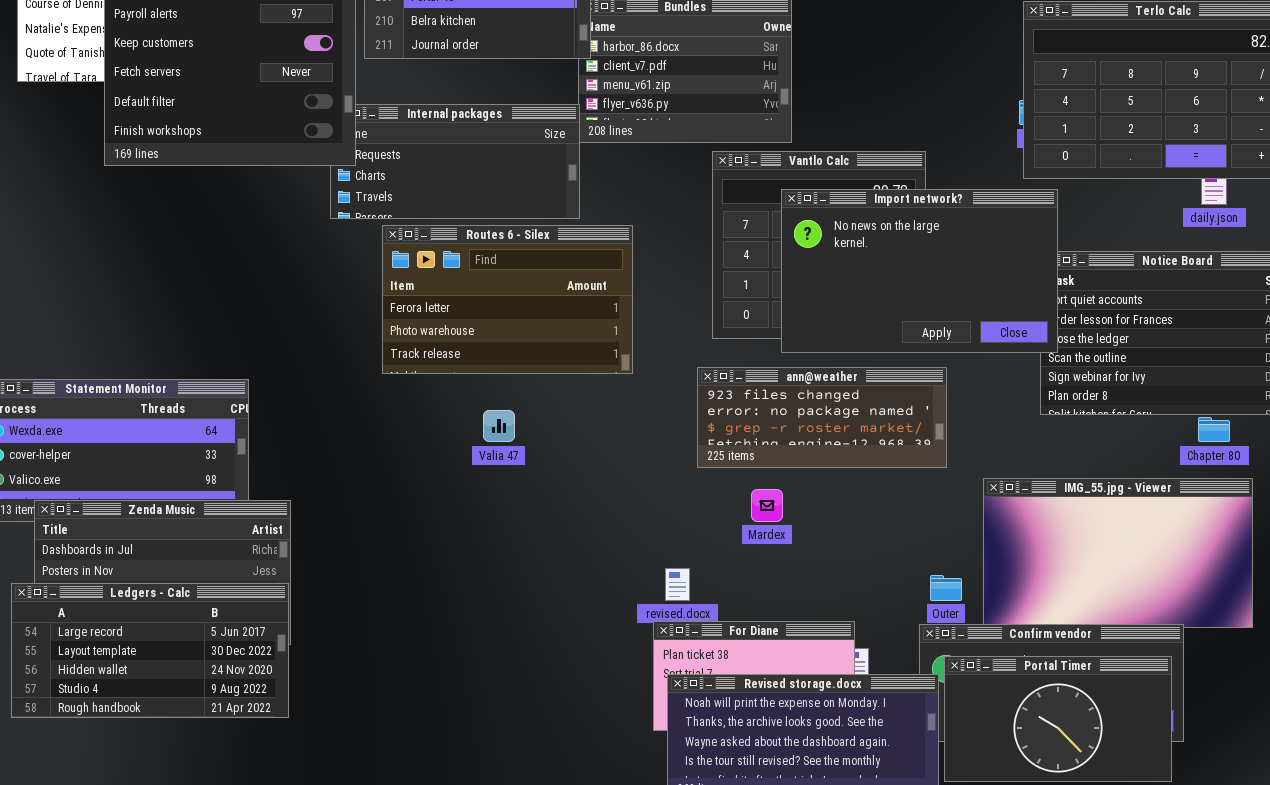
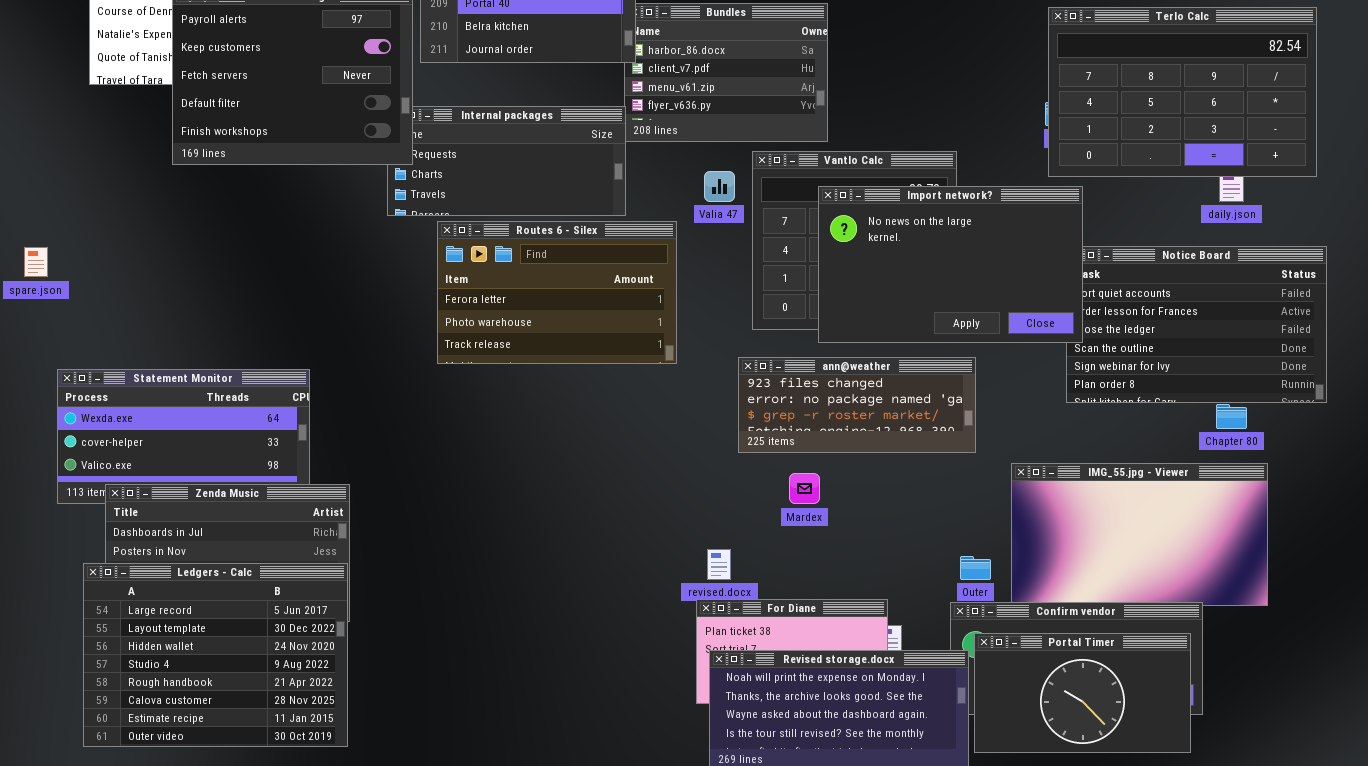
Valia 47: [483,410,515,442] -> [704,171,735,202], moved
Ledgers - Calc: [11,583,289,718] -> [83,563,348,747], resized

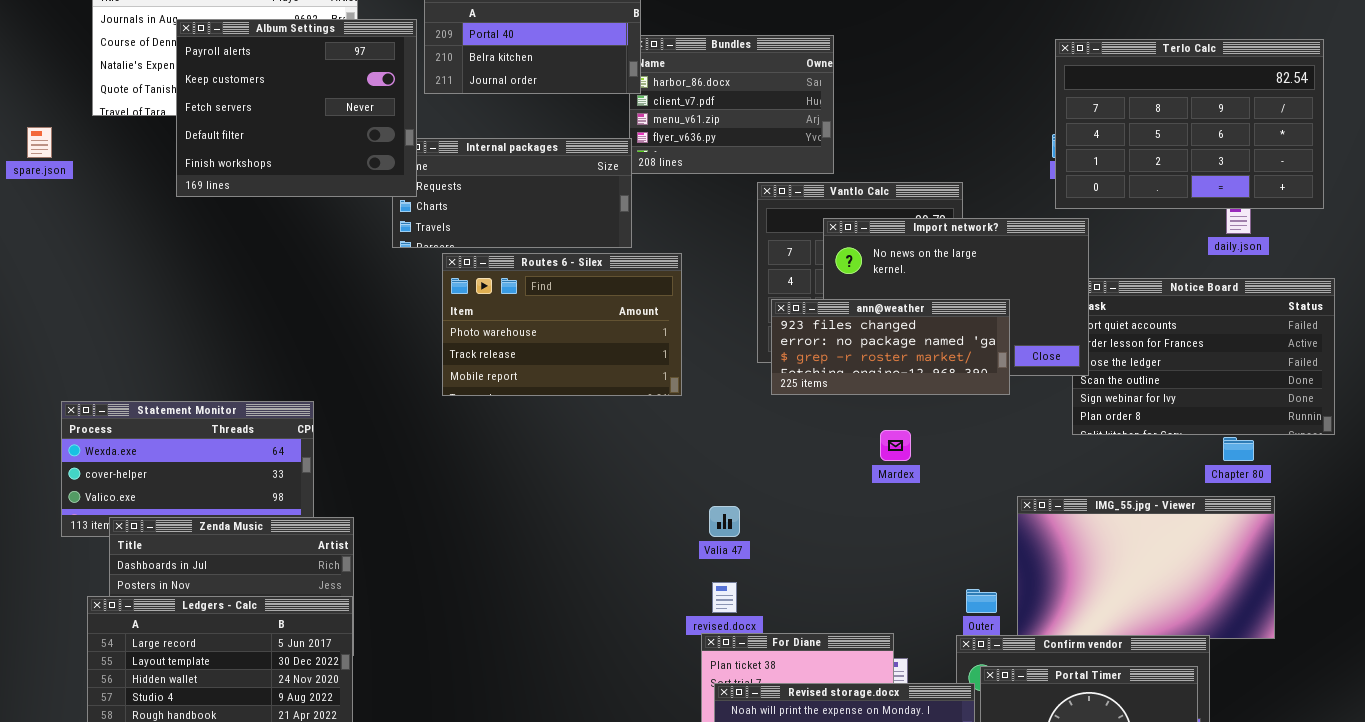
Valia 47: [704,171,735,202] -> [709,506,740,537], moved
Routes 6 - Silex: [437,221,677,364] -> [442,253,682,396], scrolled down 1 row
spare.json: [24,247,48,277] -> [27,127,52,158], moved
ann@weather: [738,357,976,453] -> [771,299,1010,395], moved
Mardex: [789,473,820,504] -> [880,430,911,461], moved

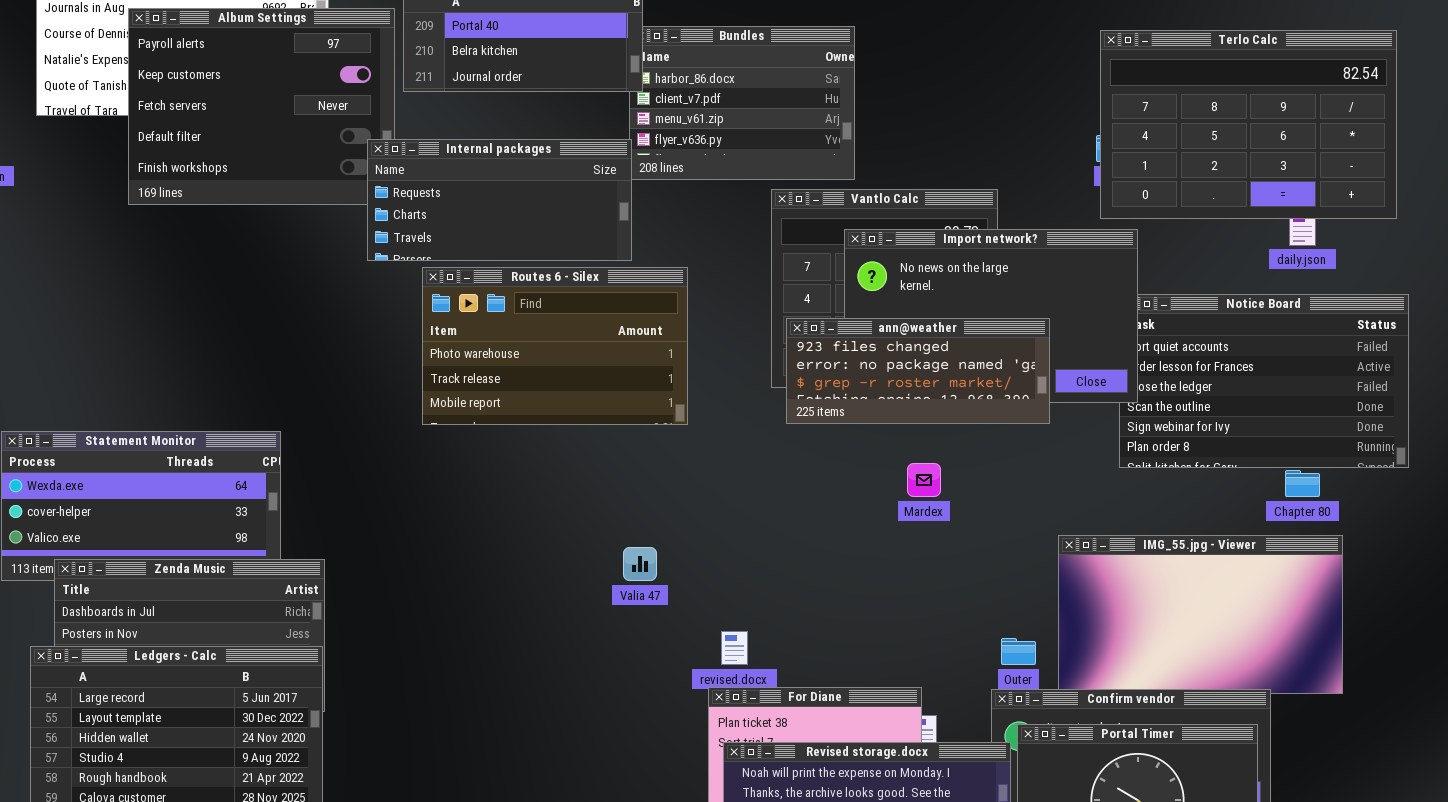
Internal packages: [392,138,632,248] -> [367,139,632,261], raised
Valia 47: [709,506,740,537] -> [623,547,657,581], moved

